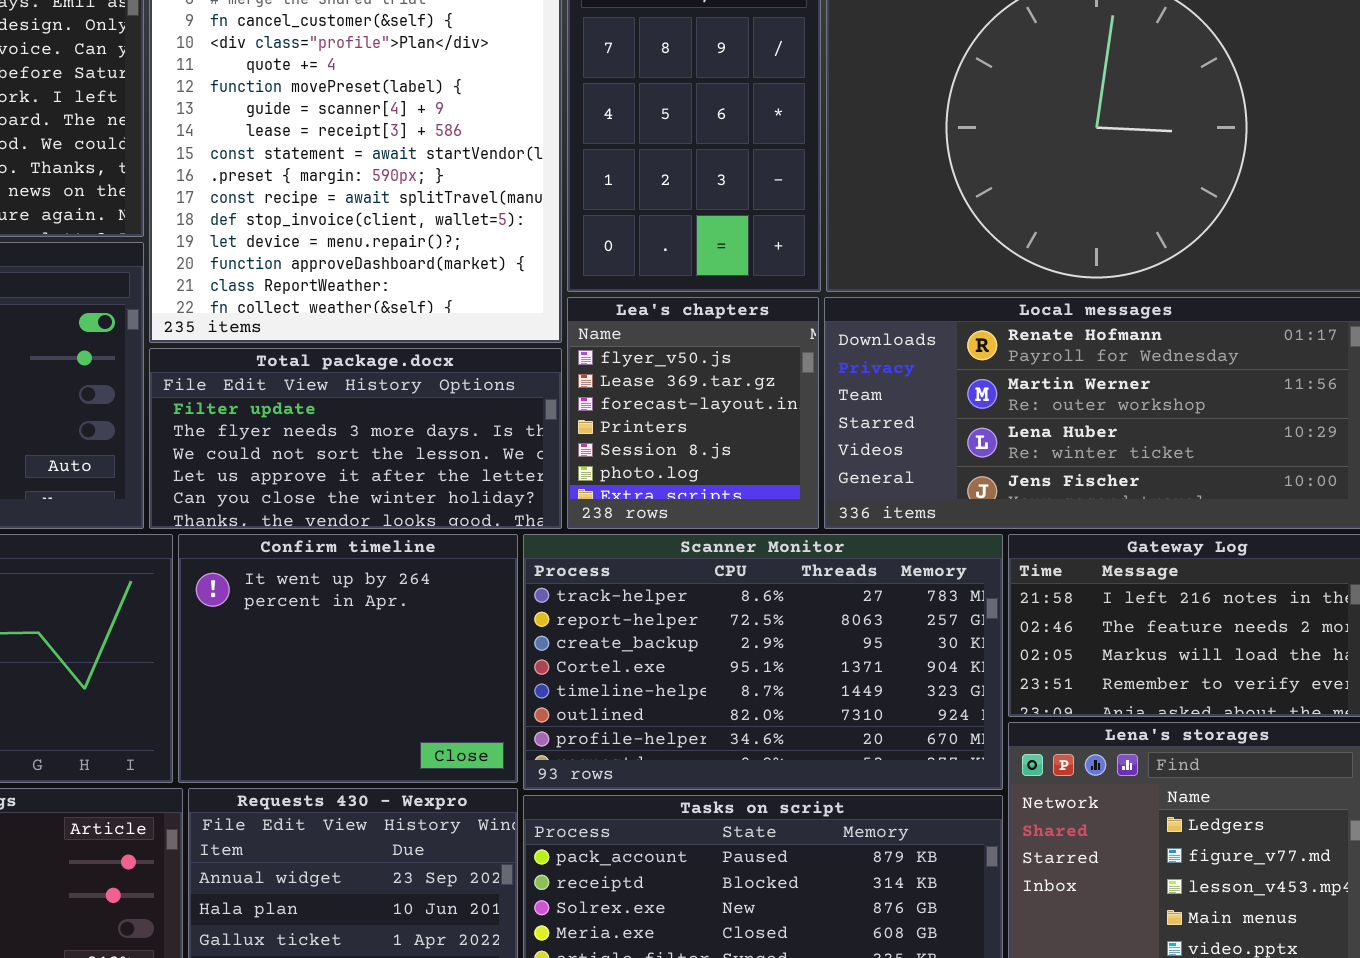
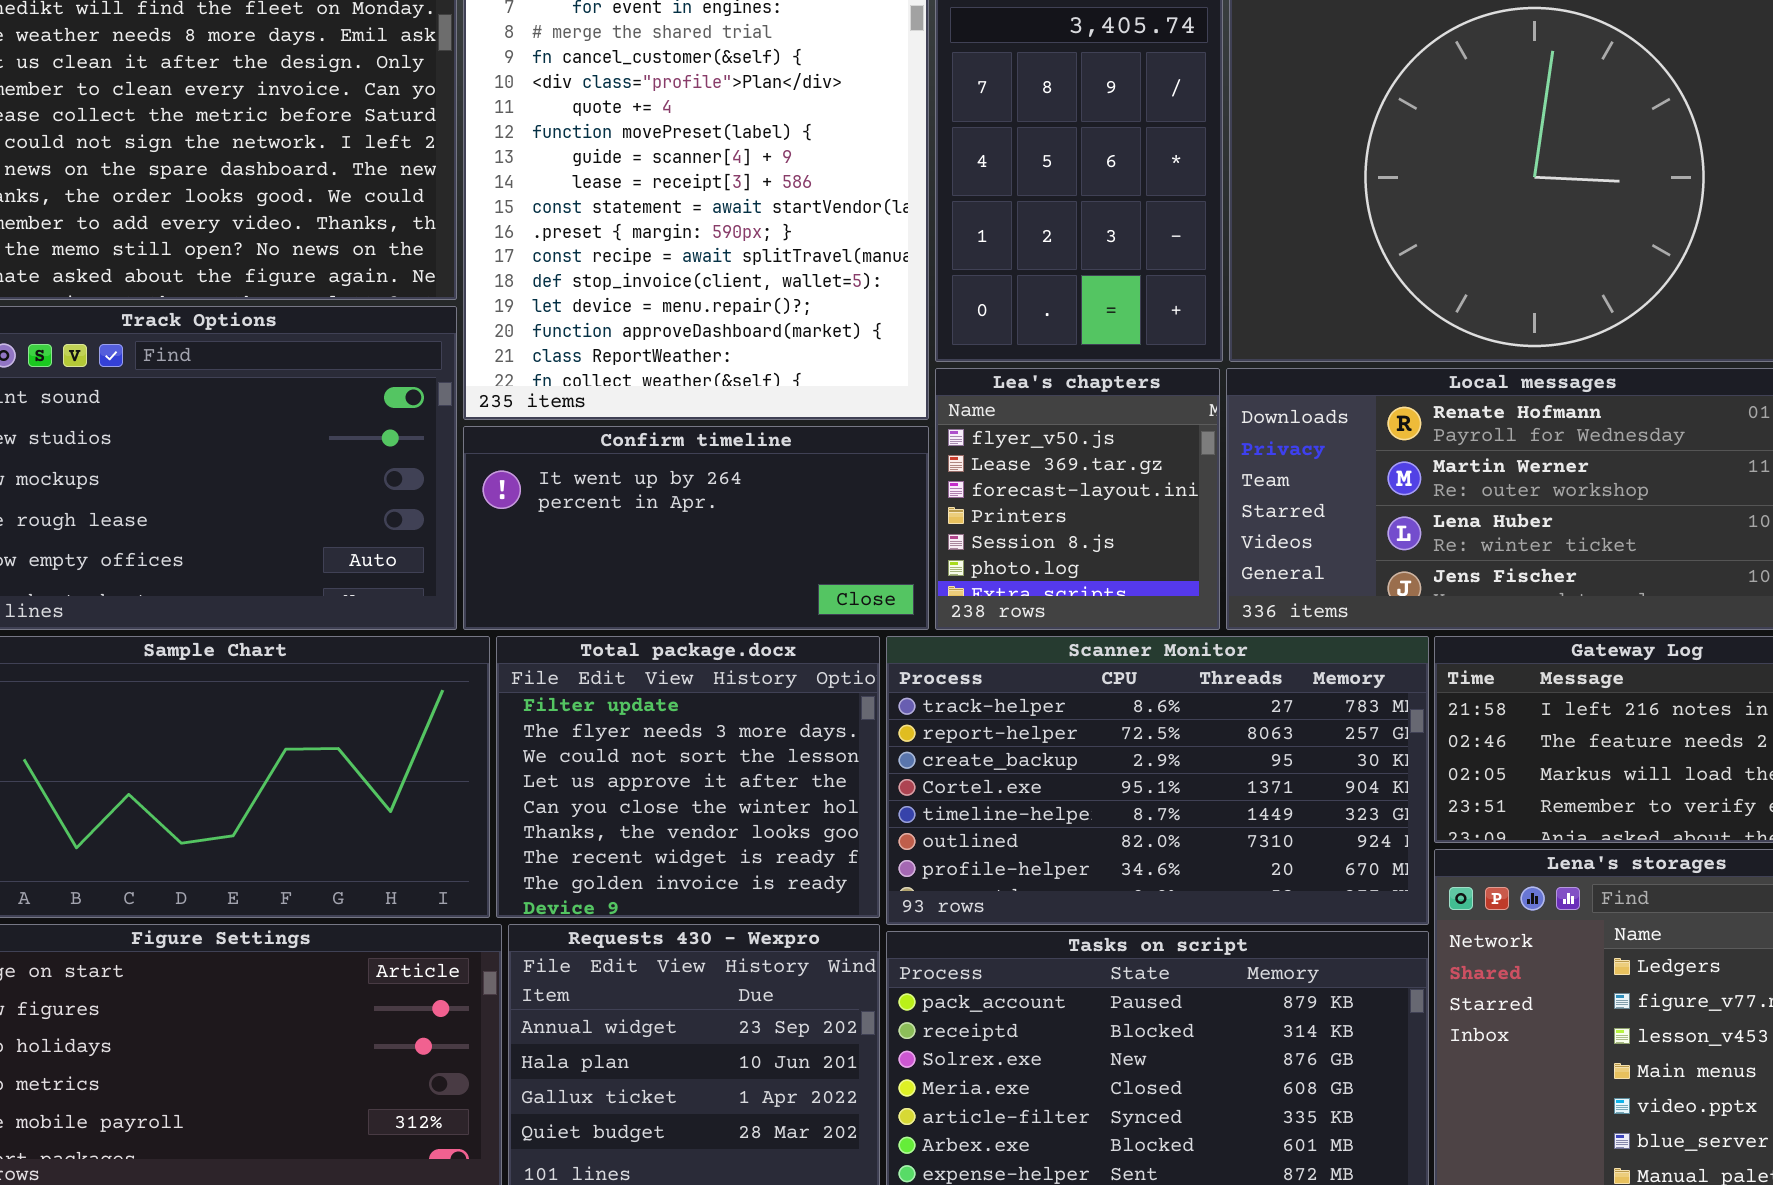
Total package.docx: [149,348,562,529] -> [496,636,880,918], moved, resized
Confirm timeline: [178,534,518,783] -> [463,426,929,630], moved, resized

